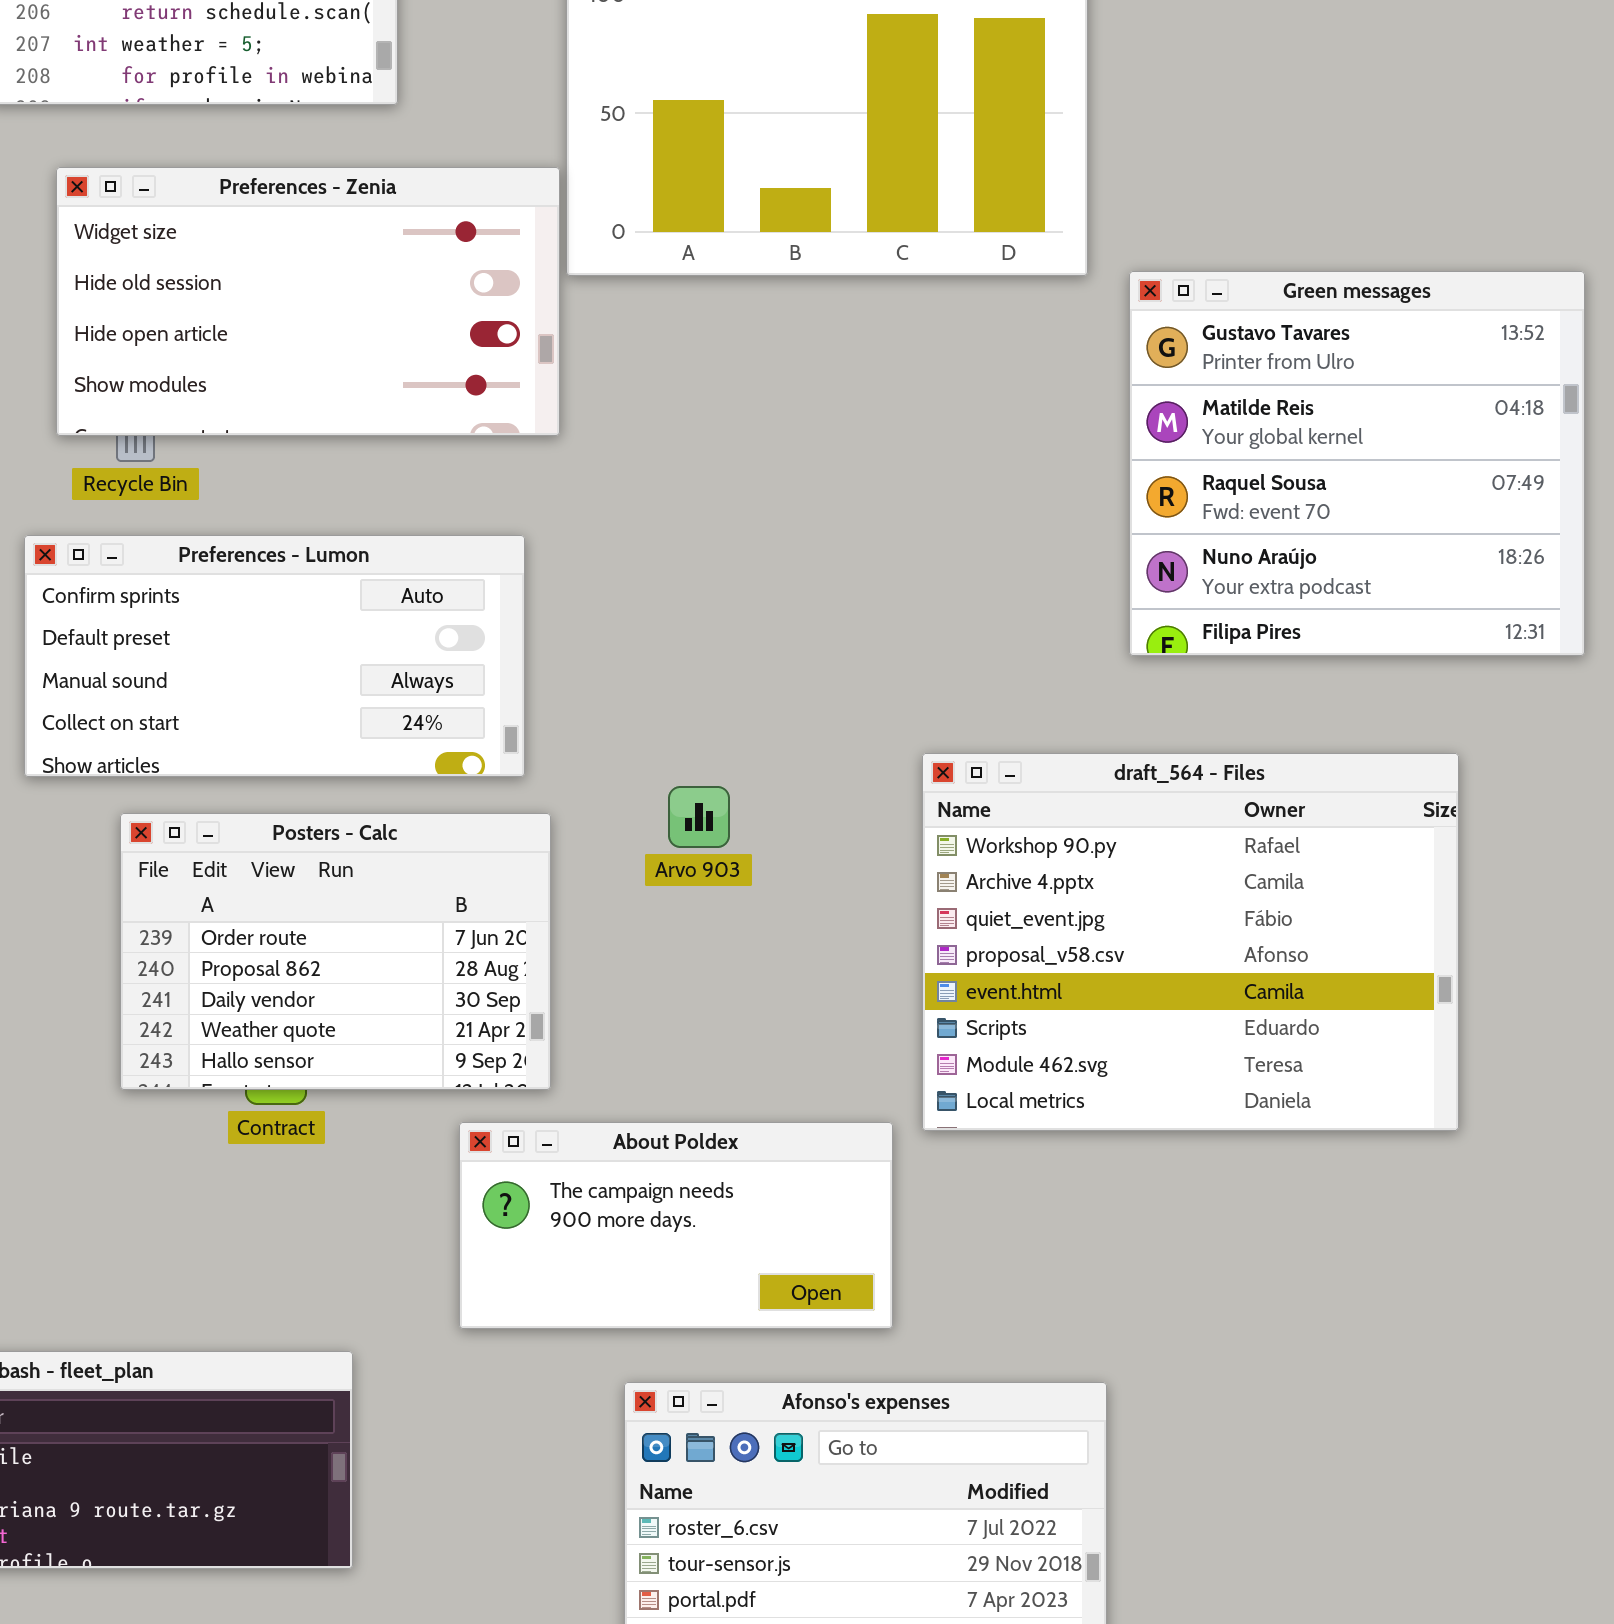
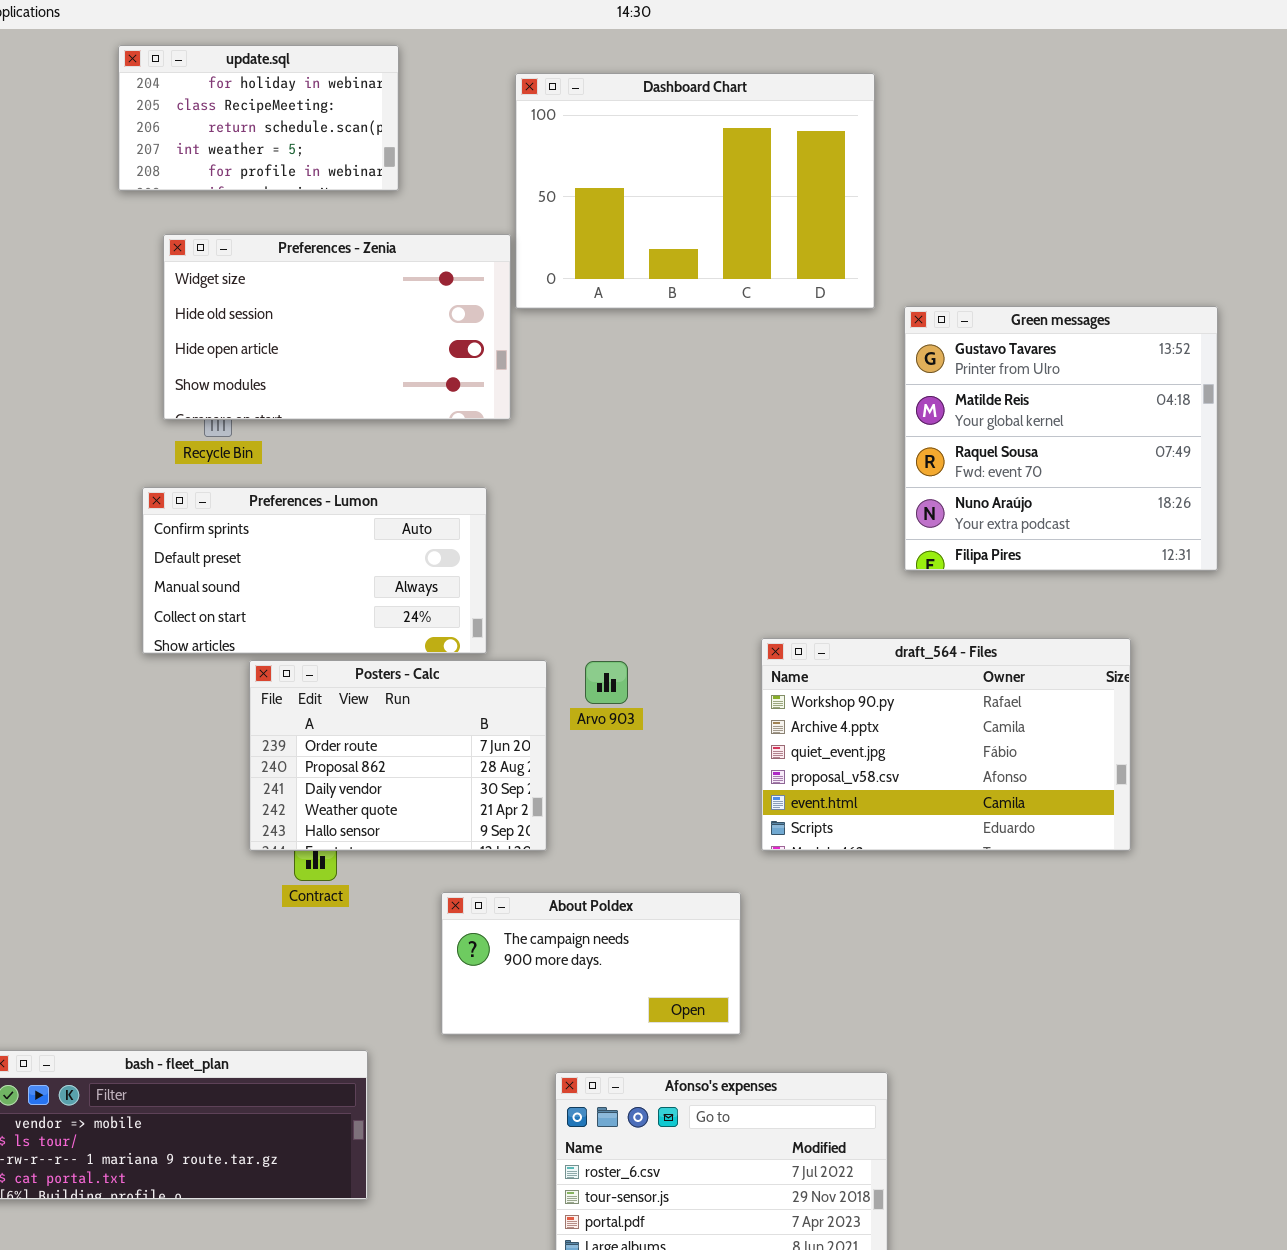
draft_564 - Files: [922,753,1459,1131] -> [761,638,1131,851], resized
Posters - Calc: [120,813,551,1090] -> [249,660,547,851], moved

